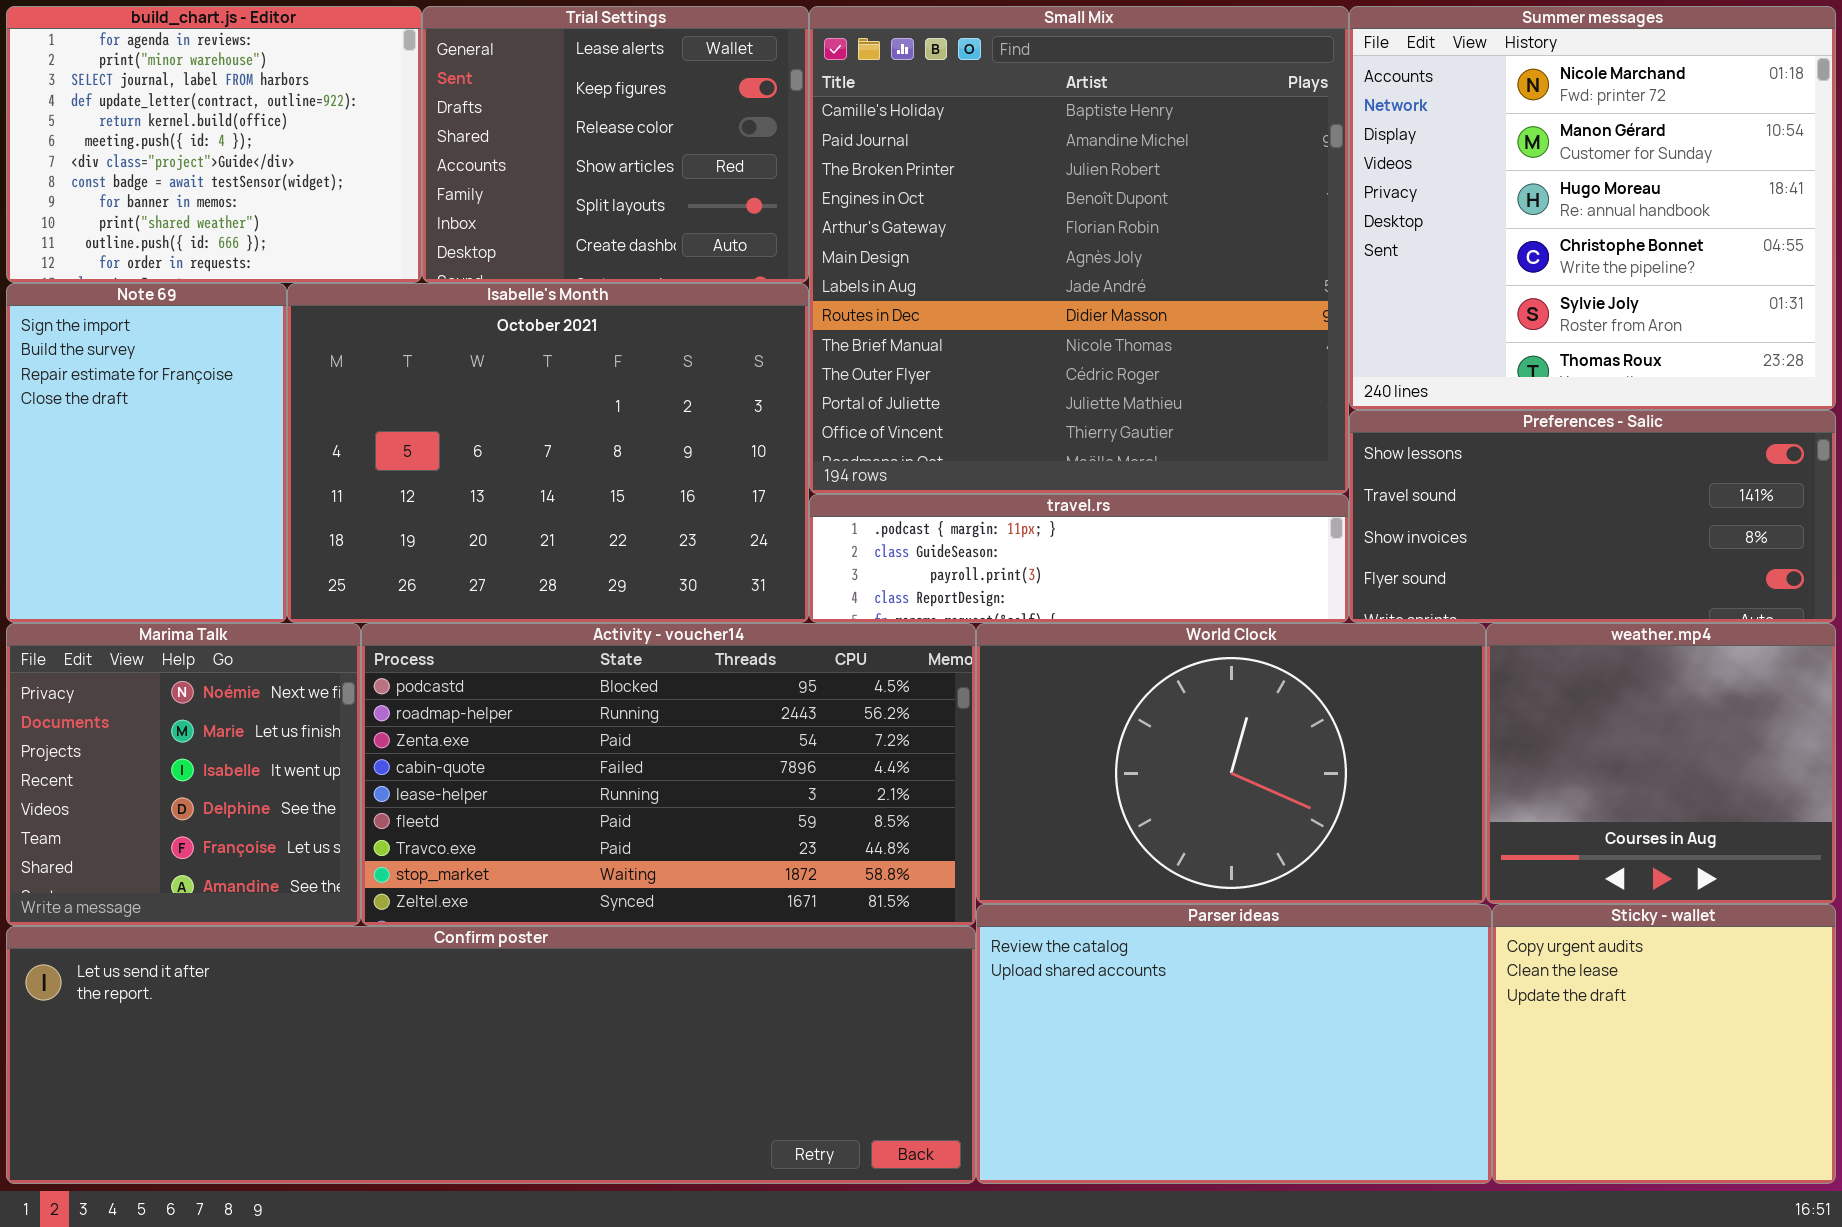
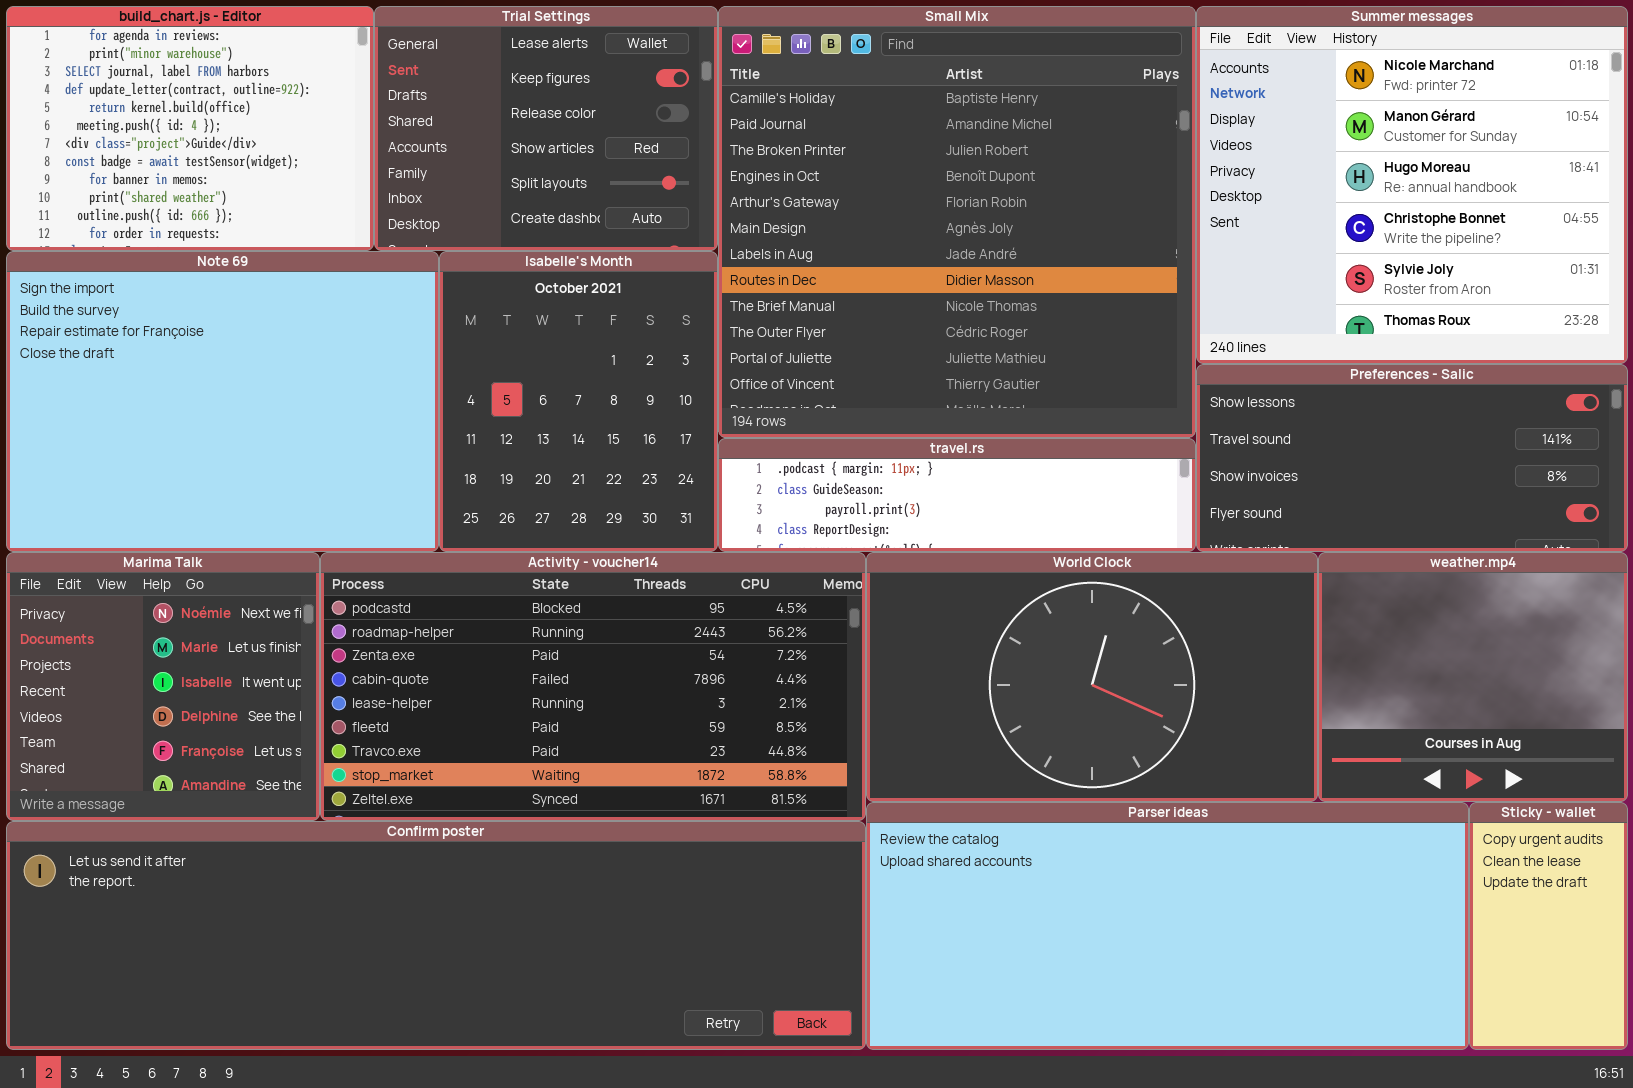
Note 69: [6,283,287,623] -> [6,251,439,552], resized
Isabelle's Month: [287,283,809,623] -> [439,251,718,552], resized
Parser ideas: [976,904,1492,1184] -> [866,802,1469,1050], resized
Sticky - wallet: [1492,904,1836,1184] -> [1469,802,1628,1050], resized

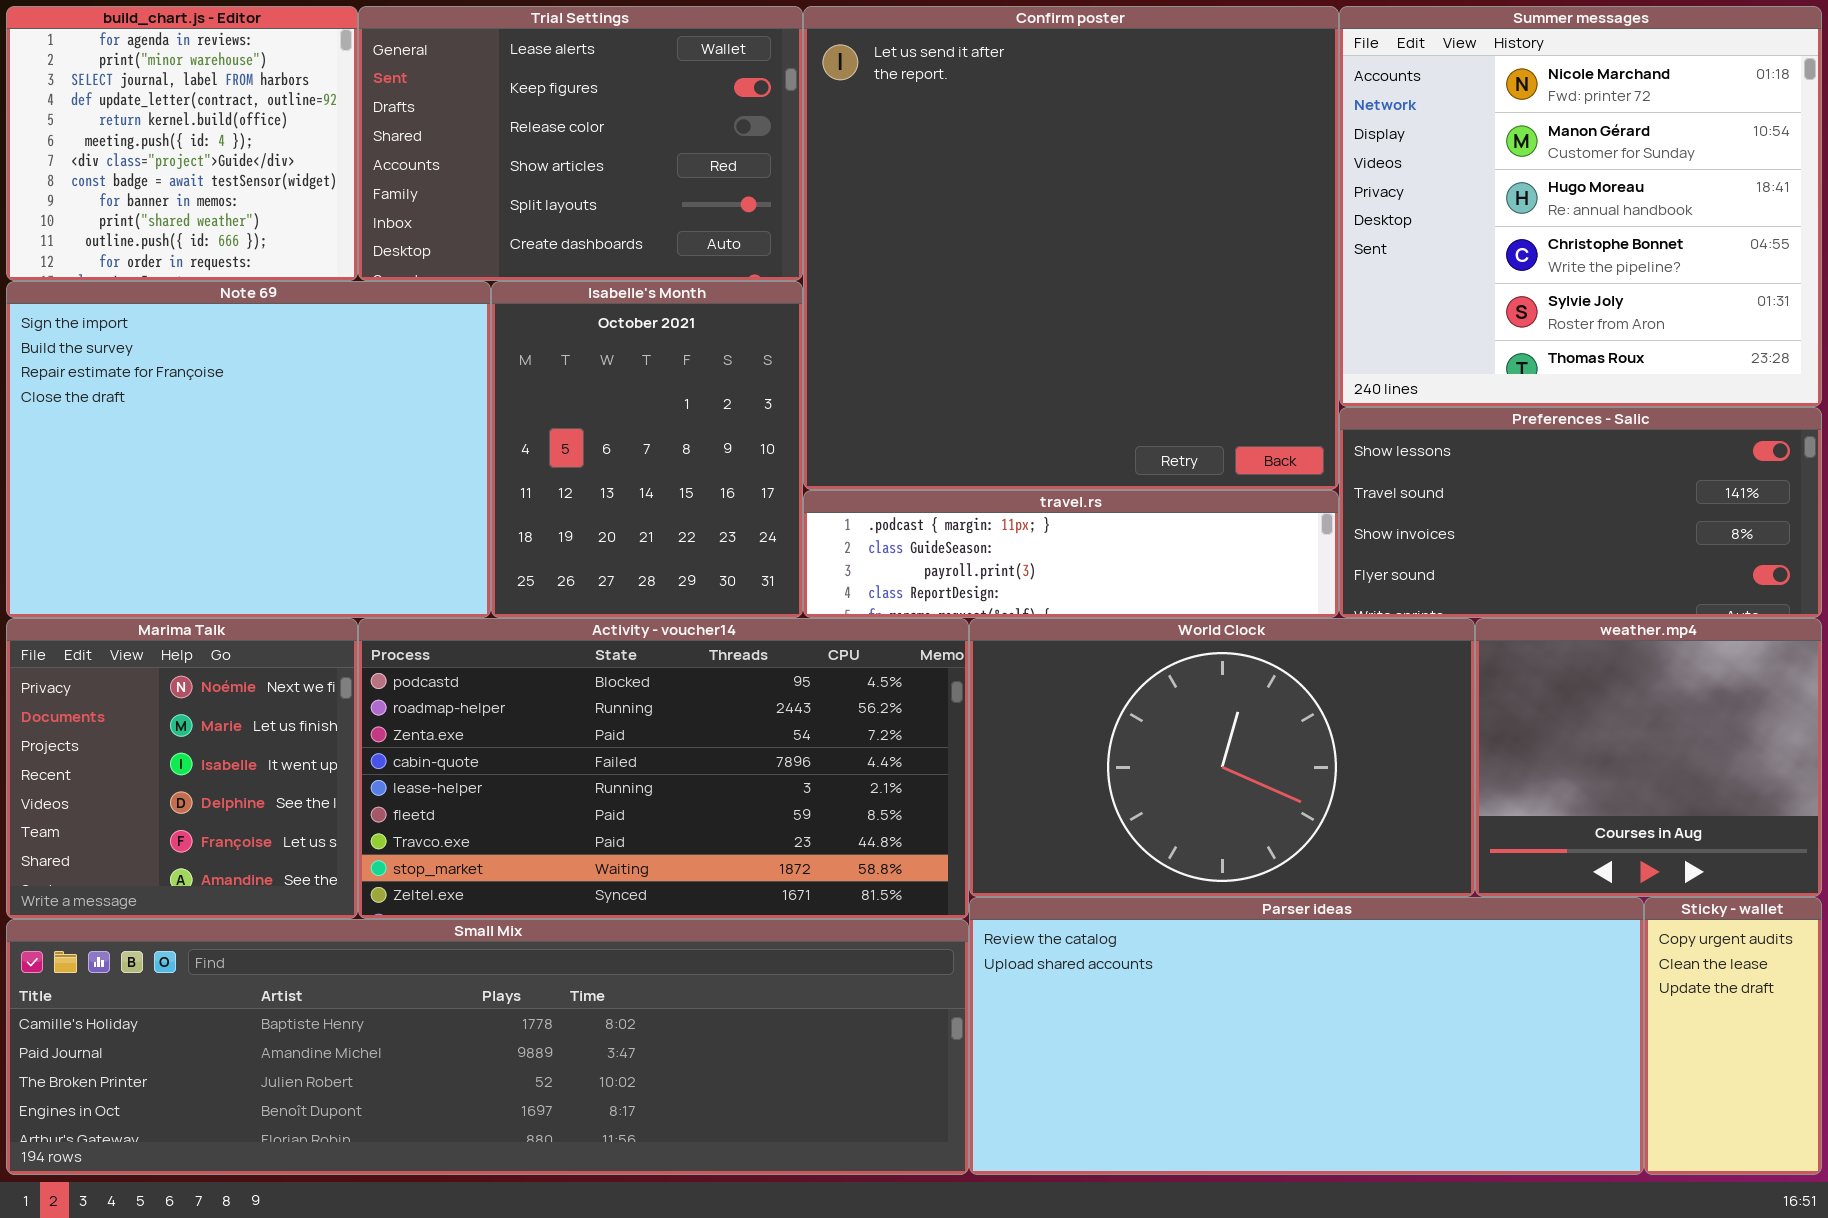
build_chart.js - Editor: [6,6,374,251] -> [6,6,358,281], resized
Trial Settings: [374,6,718,251] -> [358,6,803,281], resized
Small Mix: [718,6,1196,438] -> [6,919,969,1175], moved, resized
Confirm poster: [6,821,866,1050] -> [803,6,1339,490], moved, resized

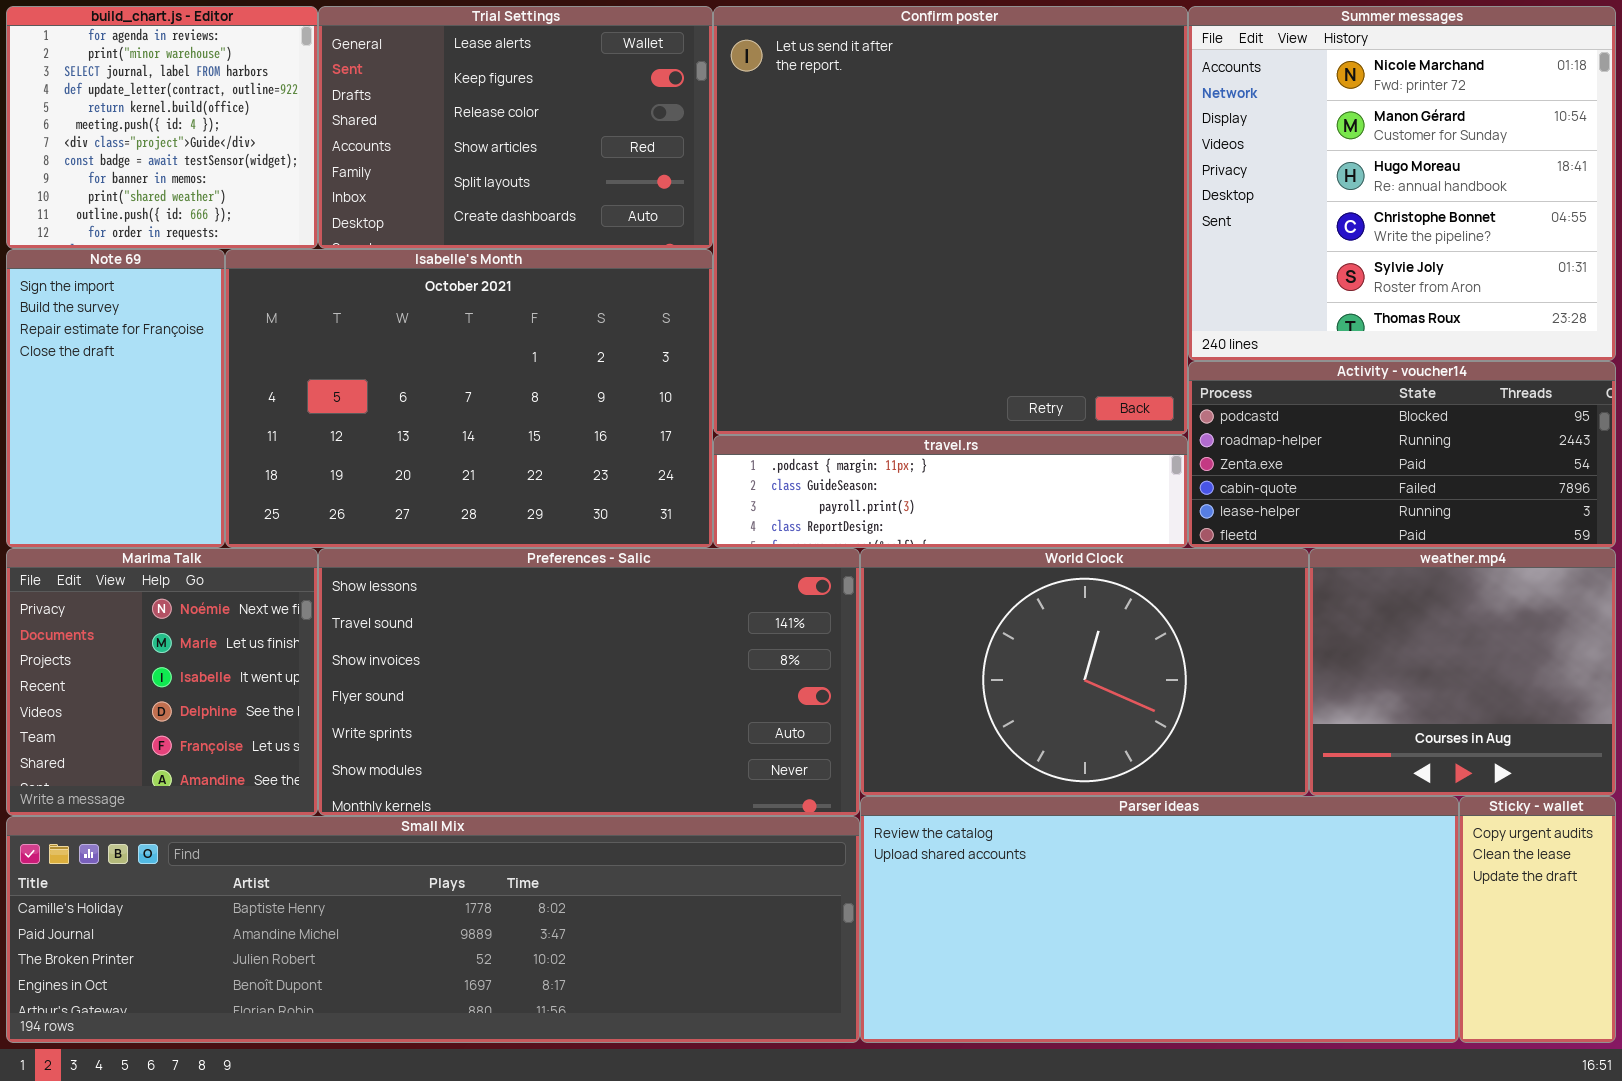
Note 69: [6,281,491,618] -> [6,249,225,548], resized
Isabelle's Month: [491,281,803,618] -> [225,249,713,548], resized
Preferences - Salic: [1339,407,1822,618] -> [318,548,860,816], moved, resized
Activity - voucher14: [358,618,969,919] -> [1188,361,1616,548], moved, resized

